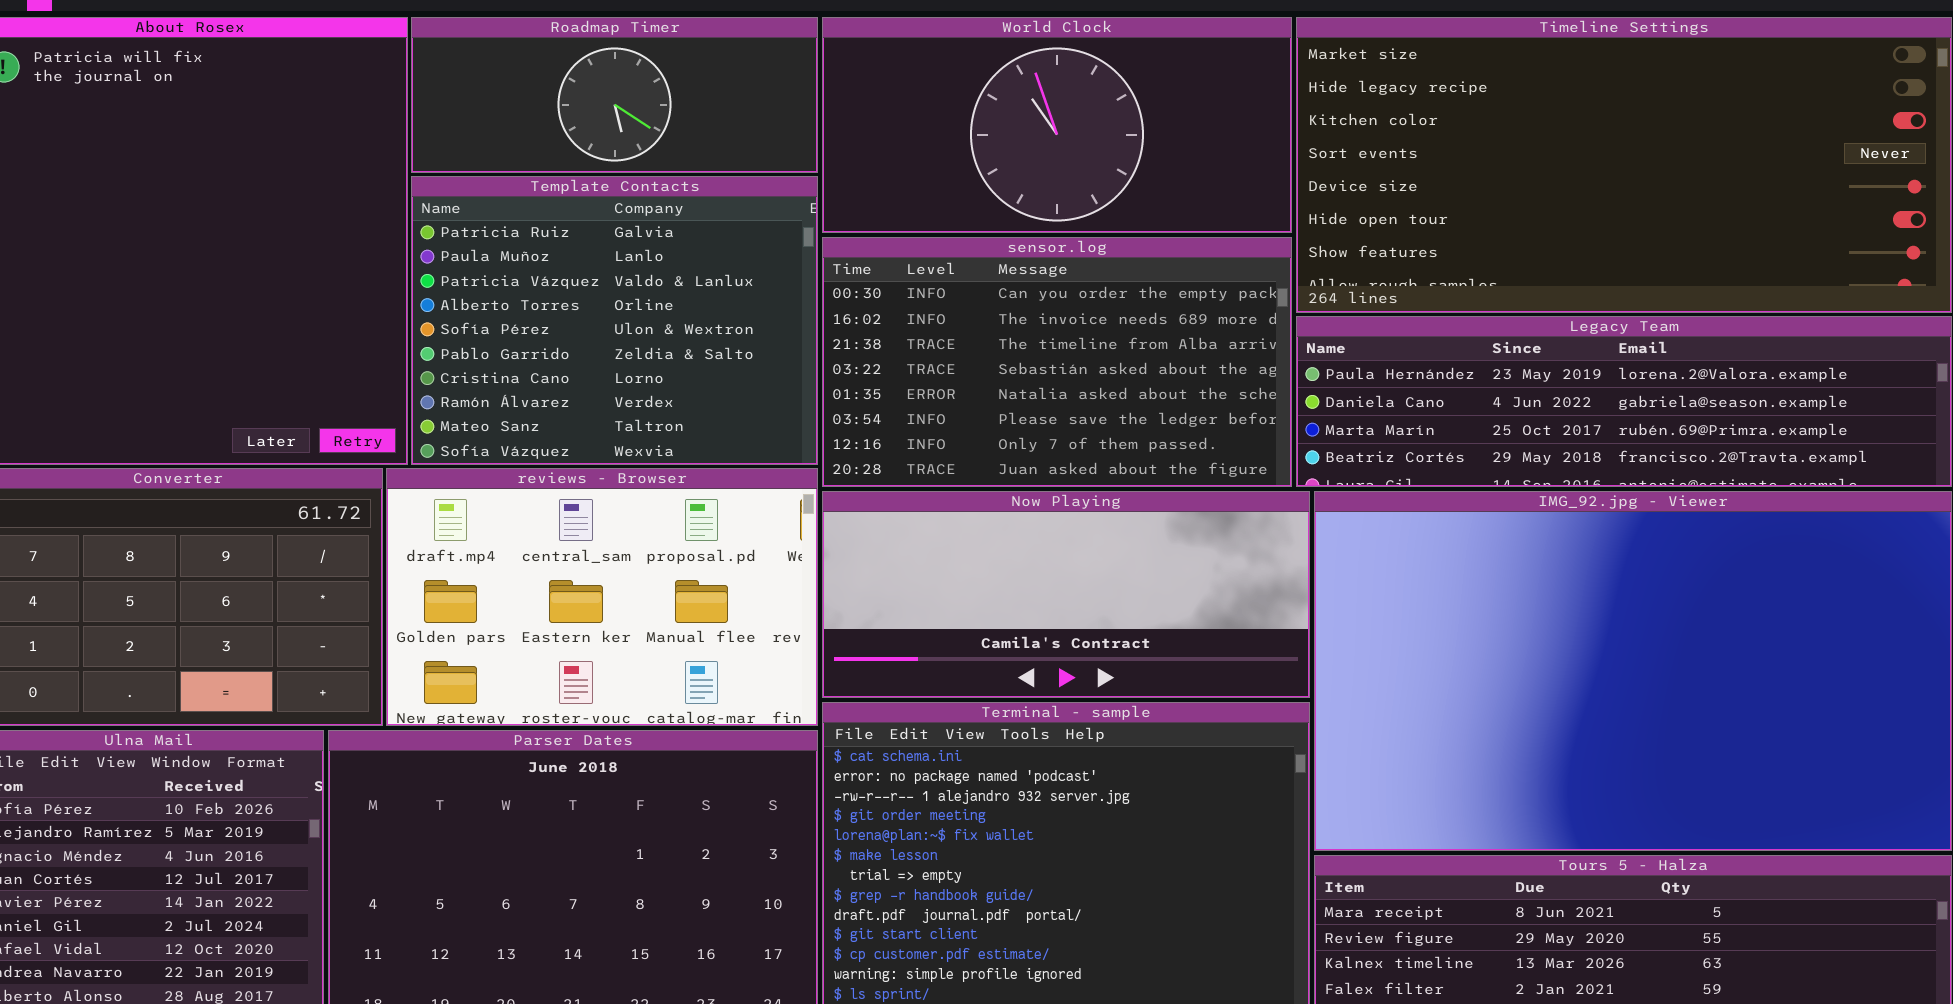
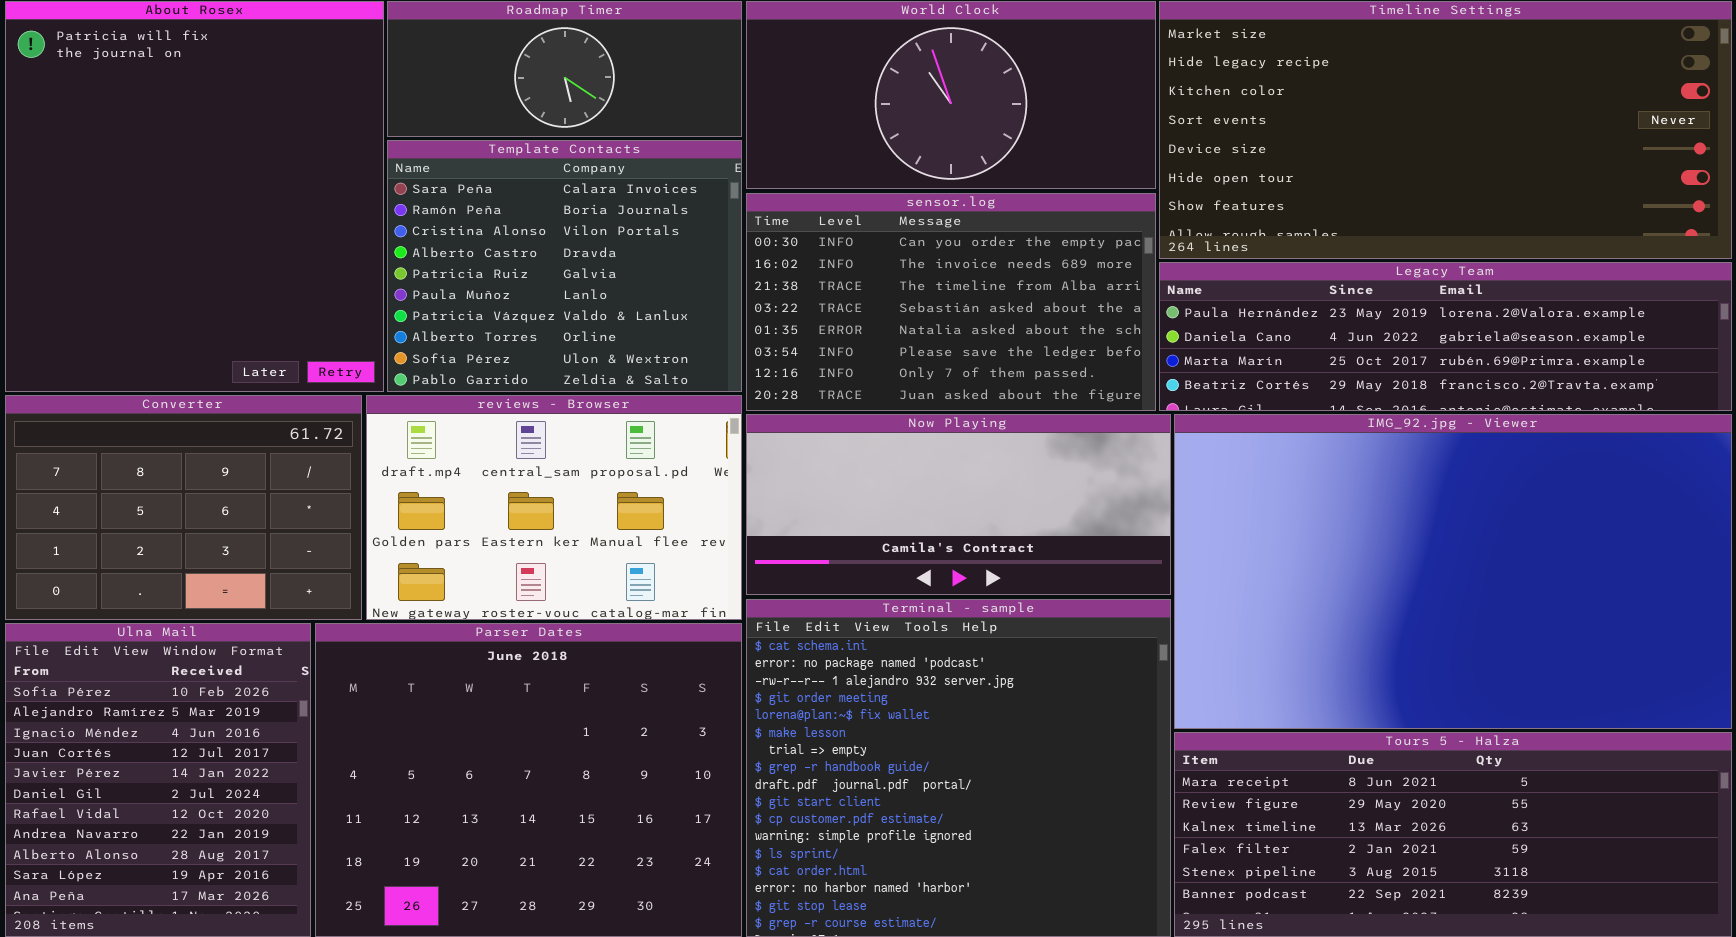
Template Contacts: [411,176,818,465] -> [387,140,742,392], scrolled up 4 rows

